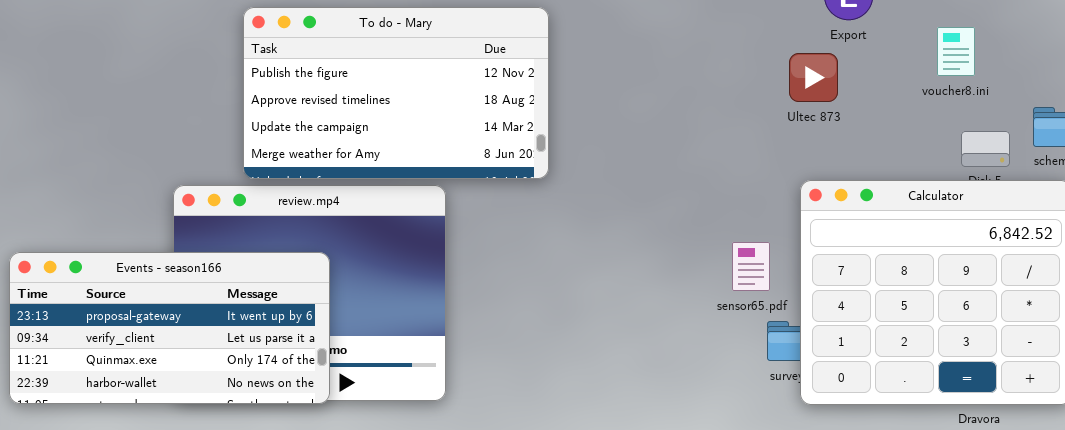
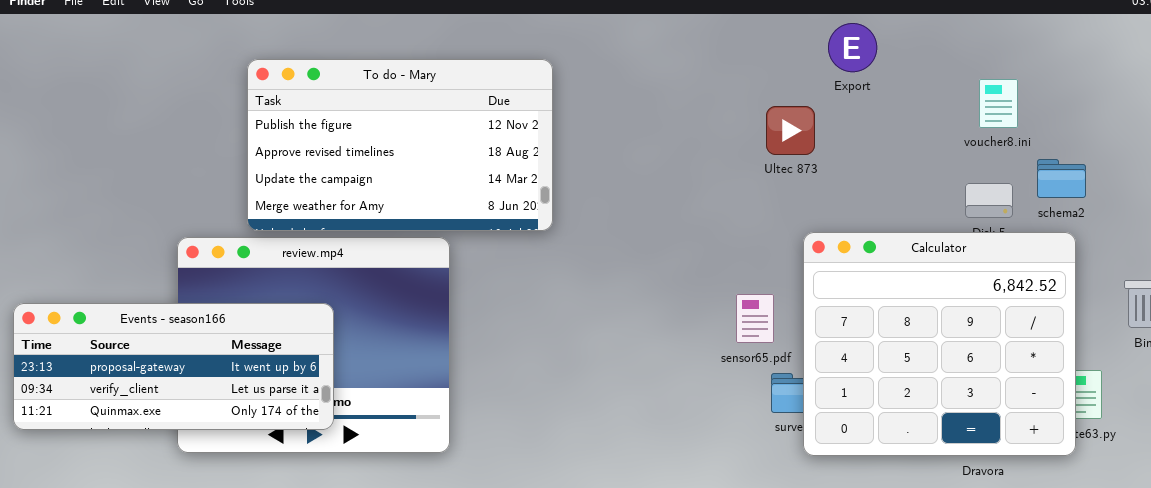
voucher8.ini: [937,27,975,76] -> [979,79,1018,128], moved
Ultec 873: [789,53,838,102] -> [766,106,815,155], moved
Events - season166: [9,252,330,404] -> [13,303,334,430], resized

